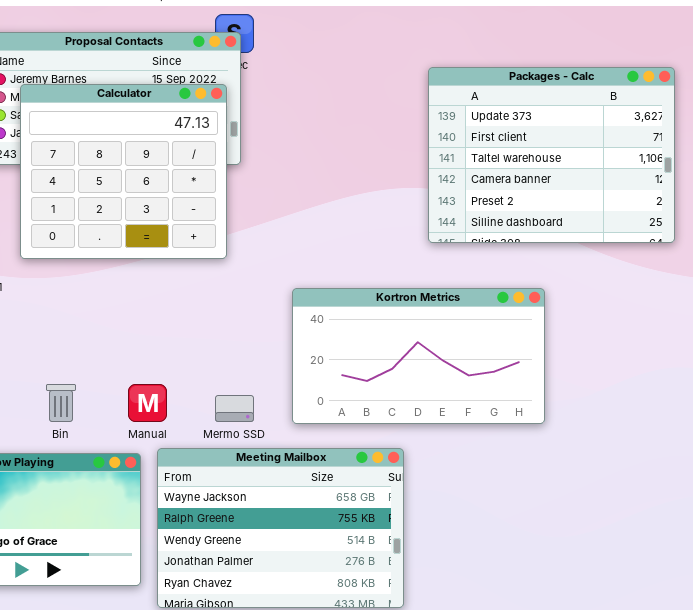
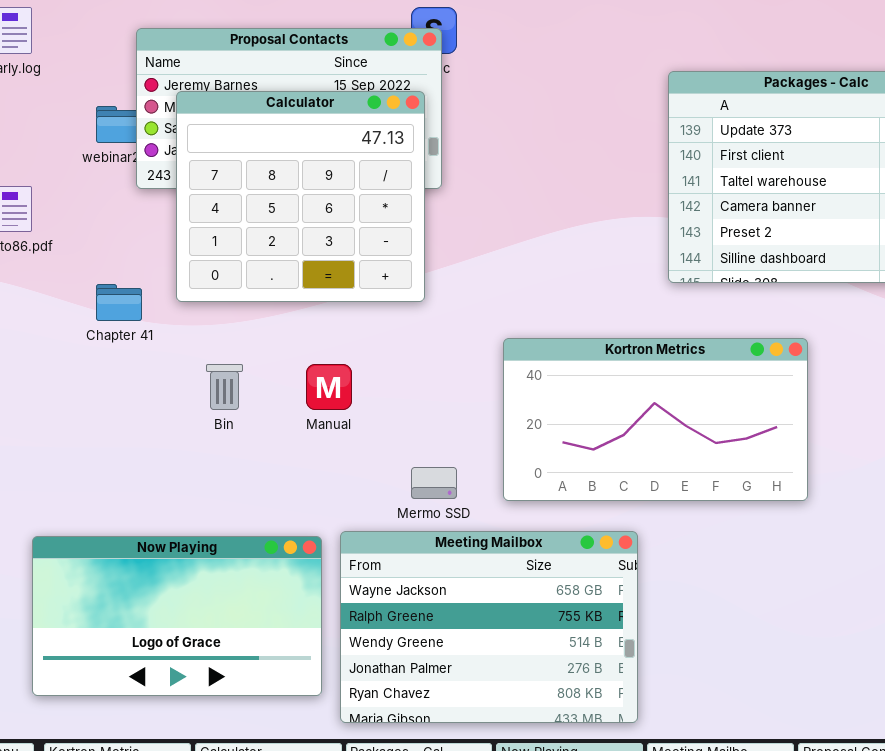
Bin: [46,384,76,422] -> [206,364,243,410], moved
Manual: [128,384,167,422] -> [306,364,352,410], moved

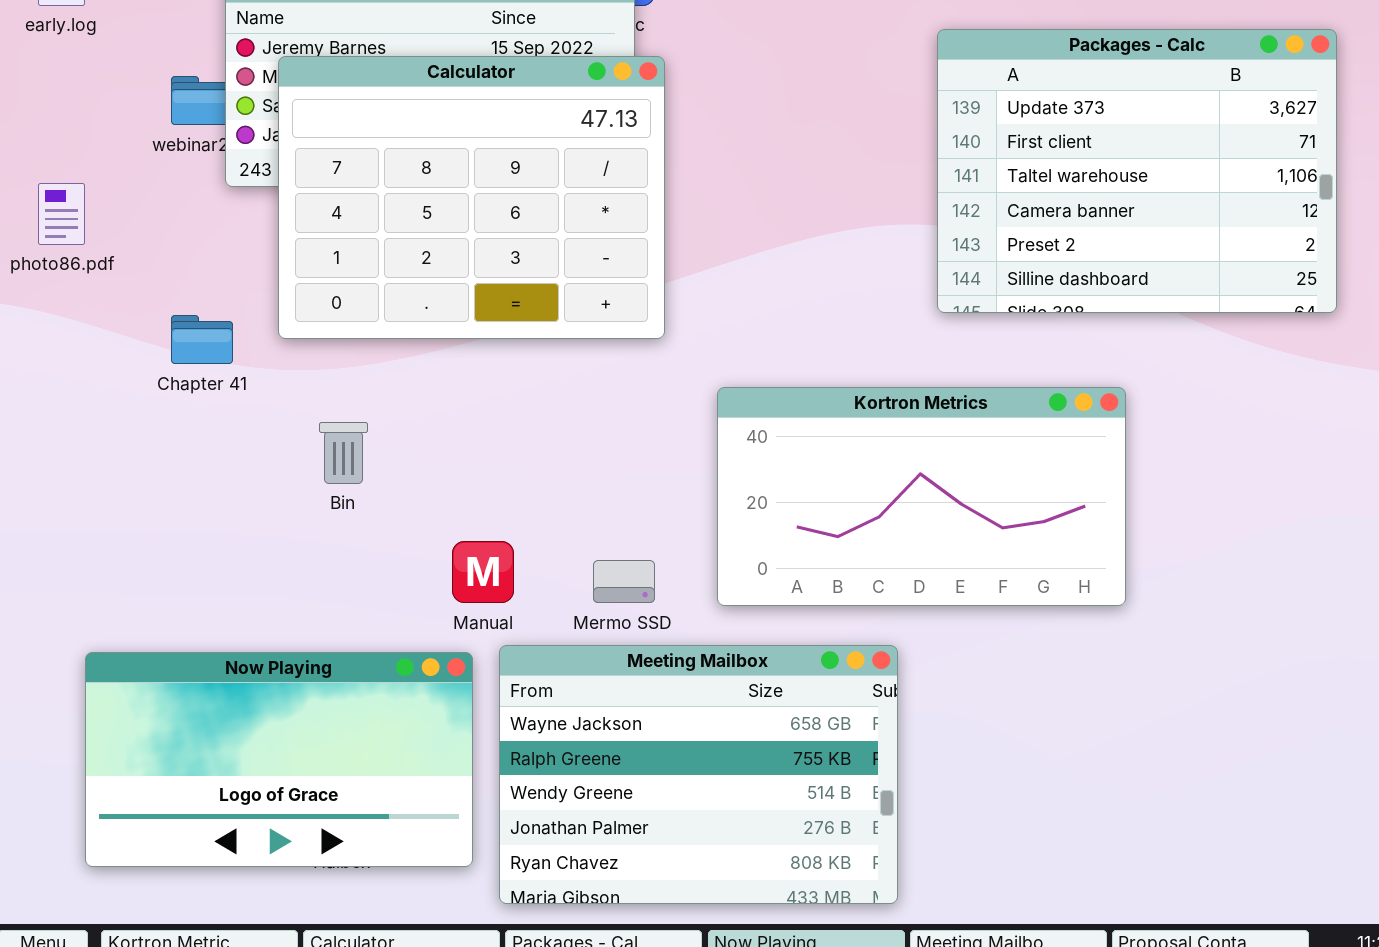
Calculator: [176,91,425,302] -> [278,56,665,339], resized
Manual: [306,364,352,410] -> [452,541,514,603], moved

